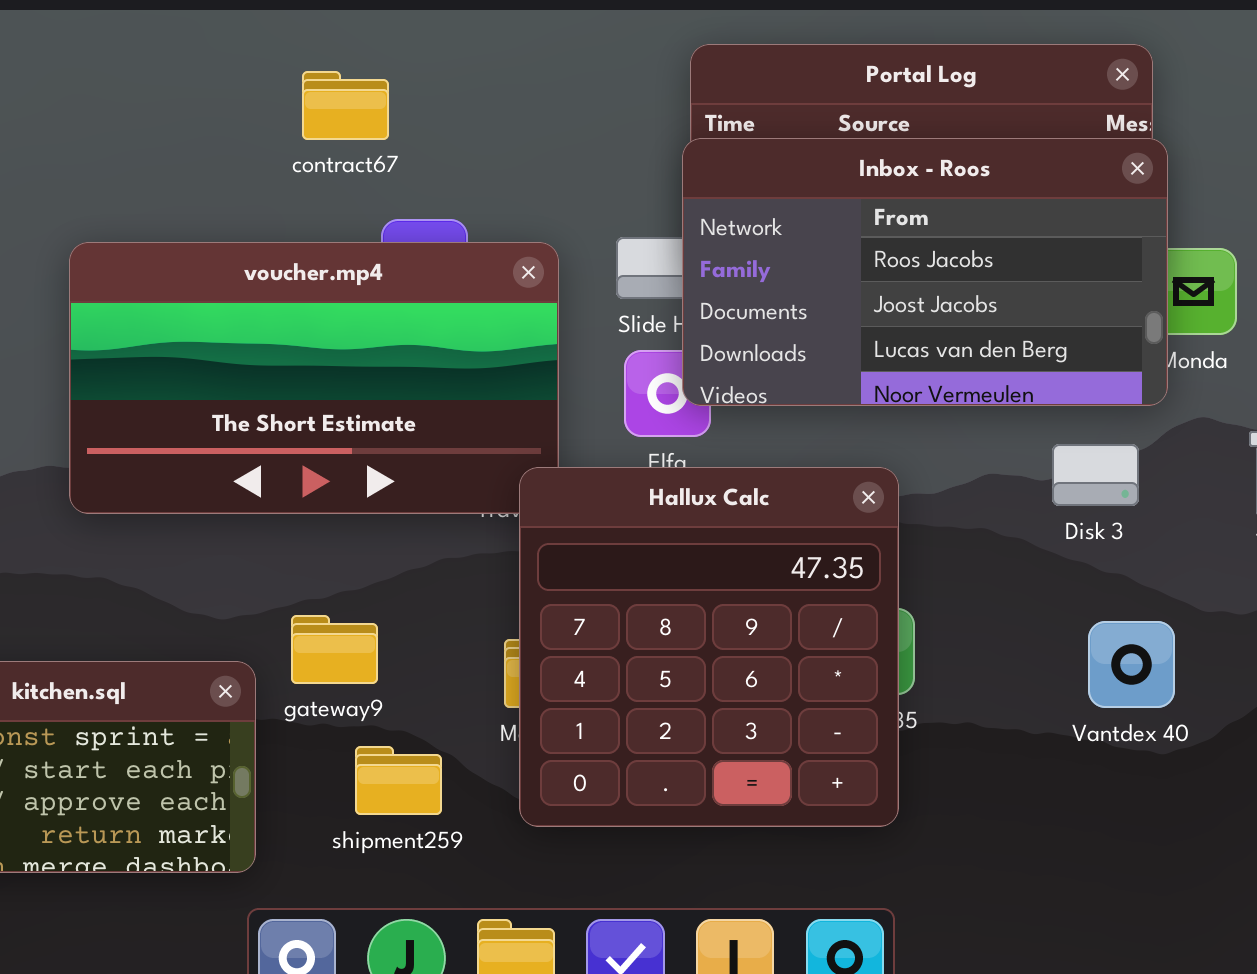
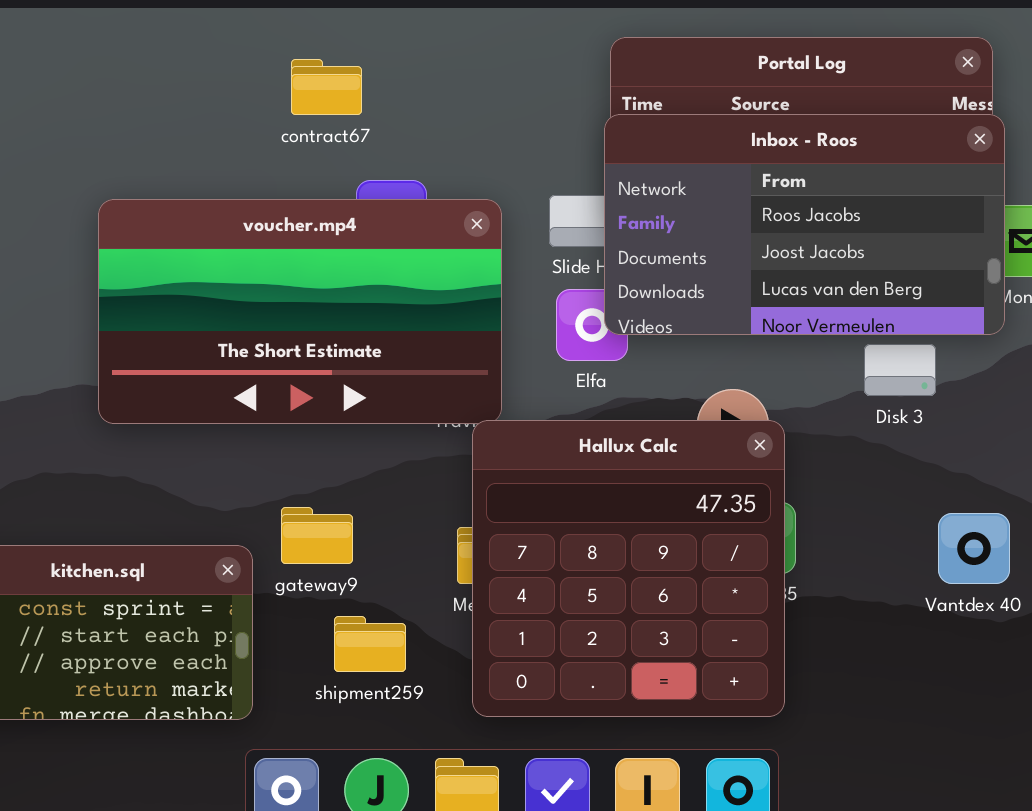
Disk 3: [1052,444,1139,506] -> [864,344,936,396], moved
Hallux Calc: [519,467,899,827] -> [472,420,785,717], moved

